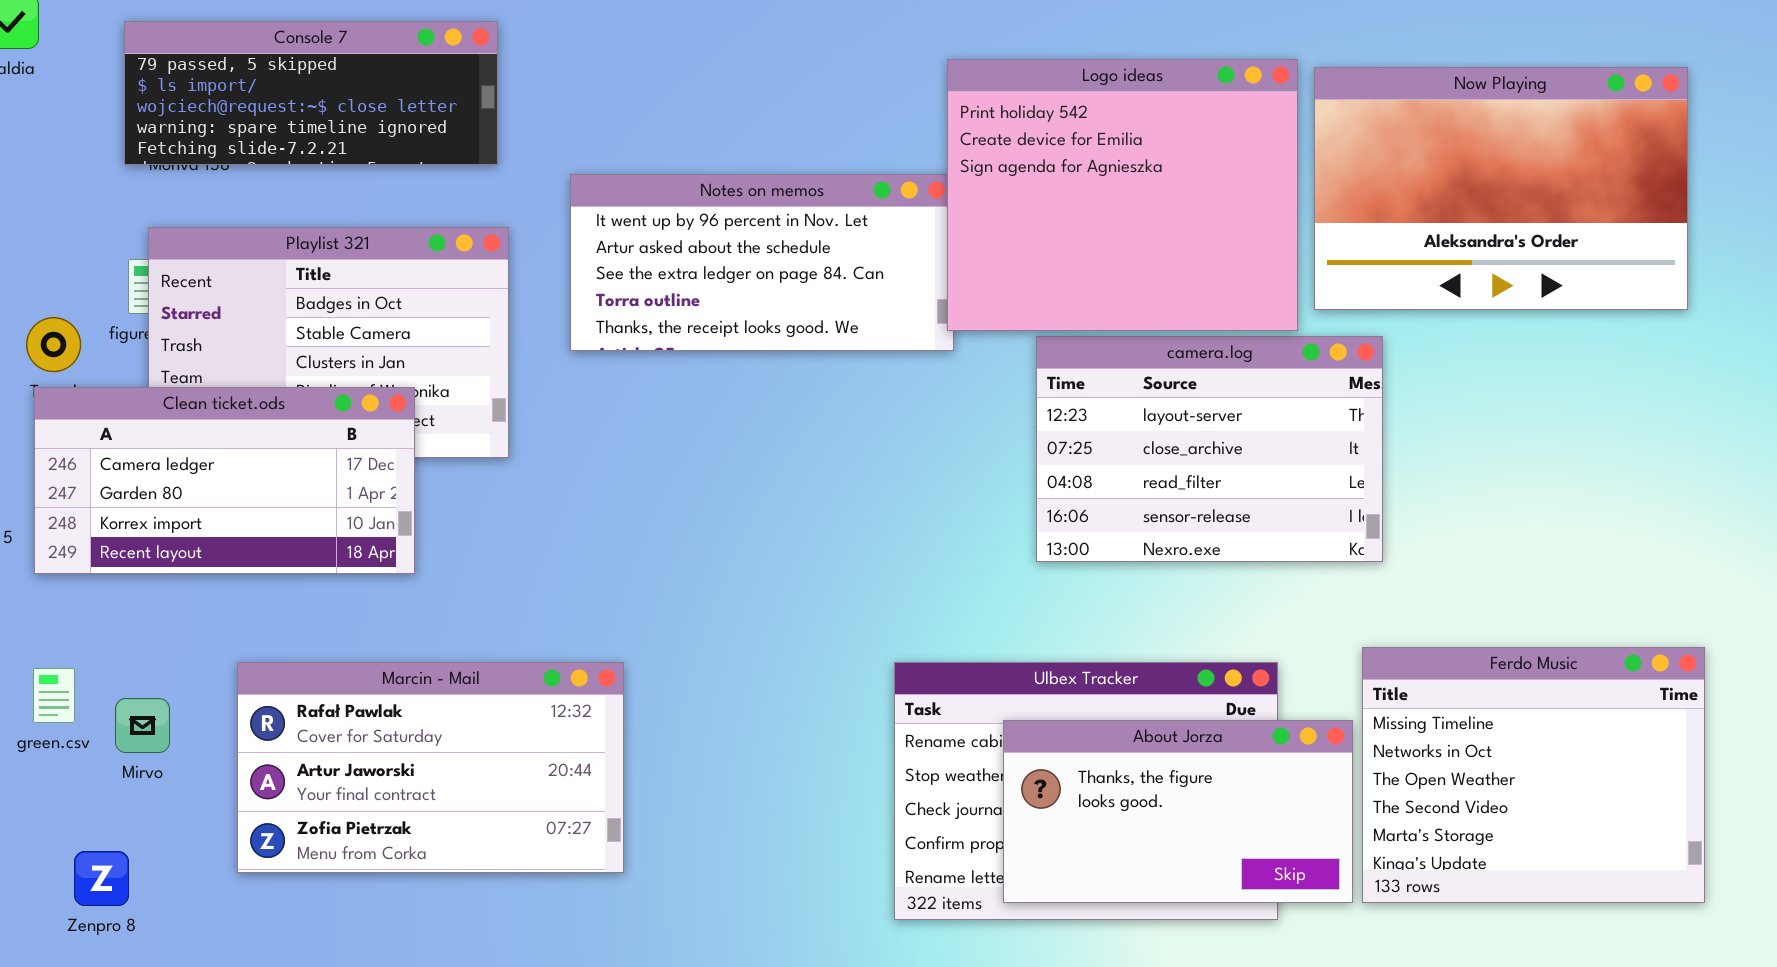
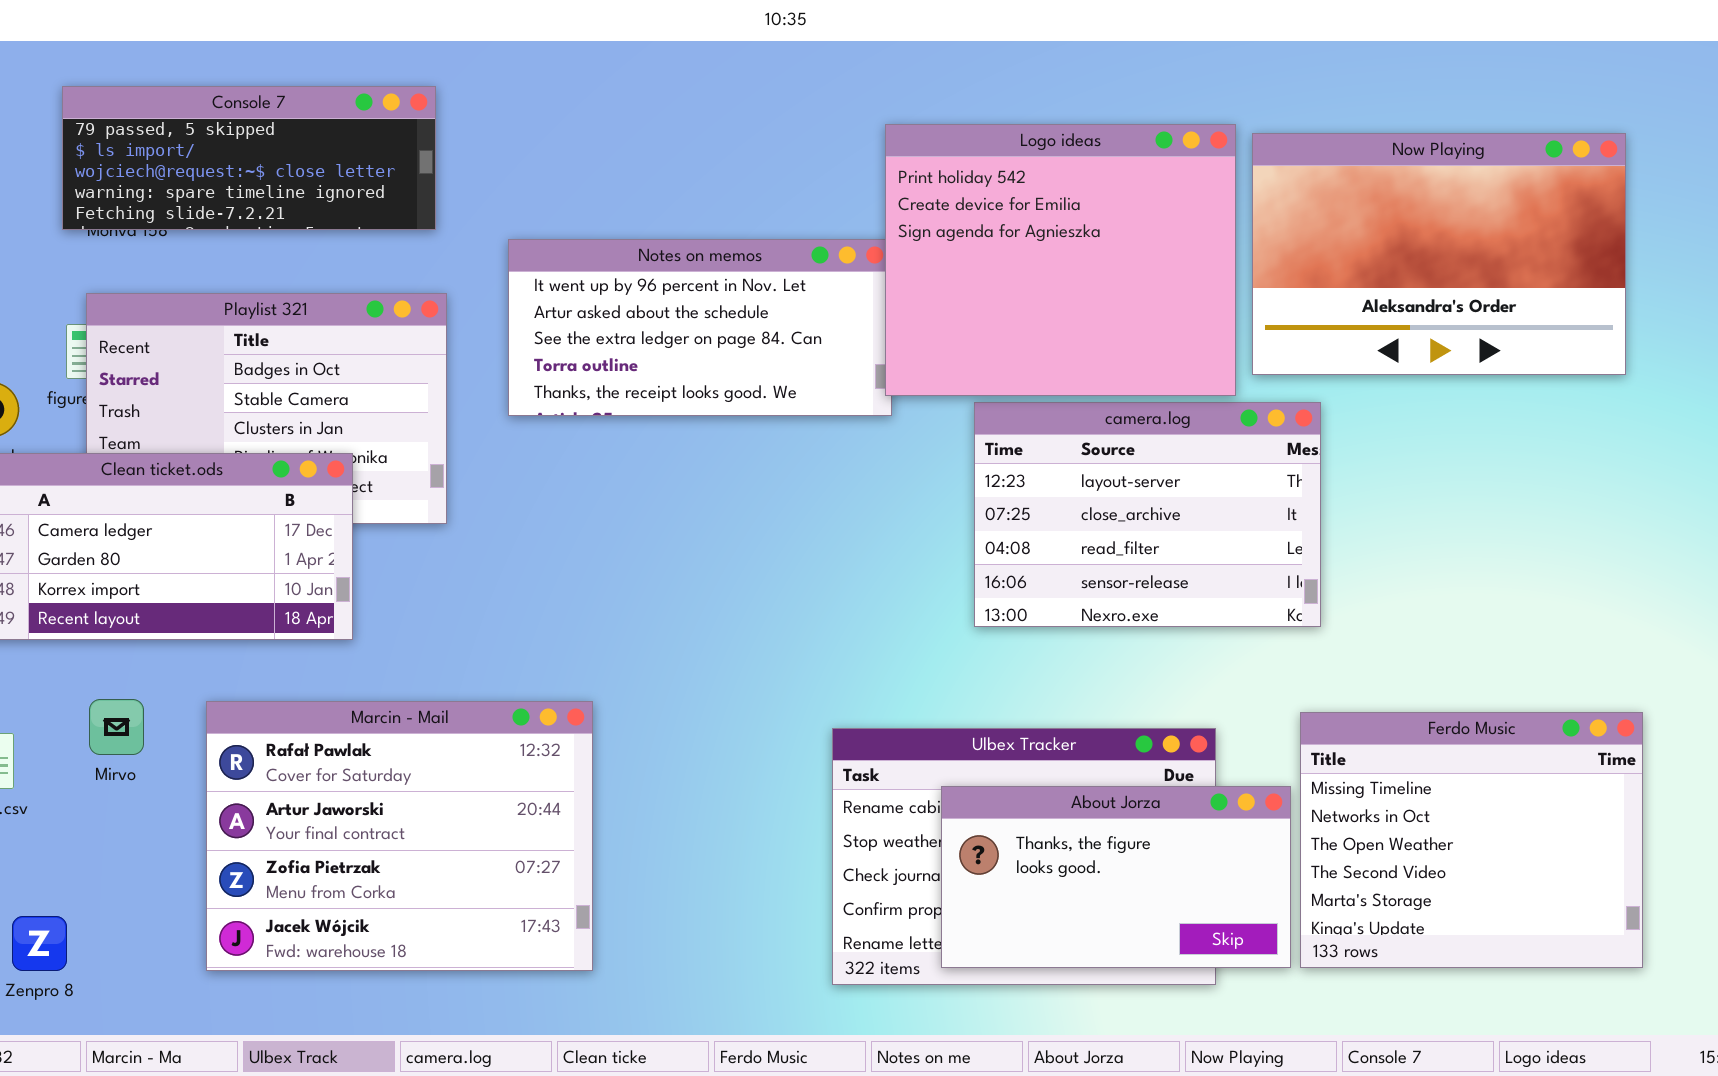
Marcin - Mail: [237,662,624,873] -> [206,701,593,971], moved, resized
Mirvo: [115,698,170,753] -> [89,699,144,755], moved

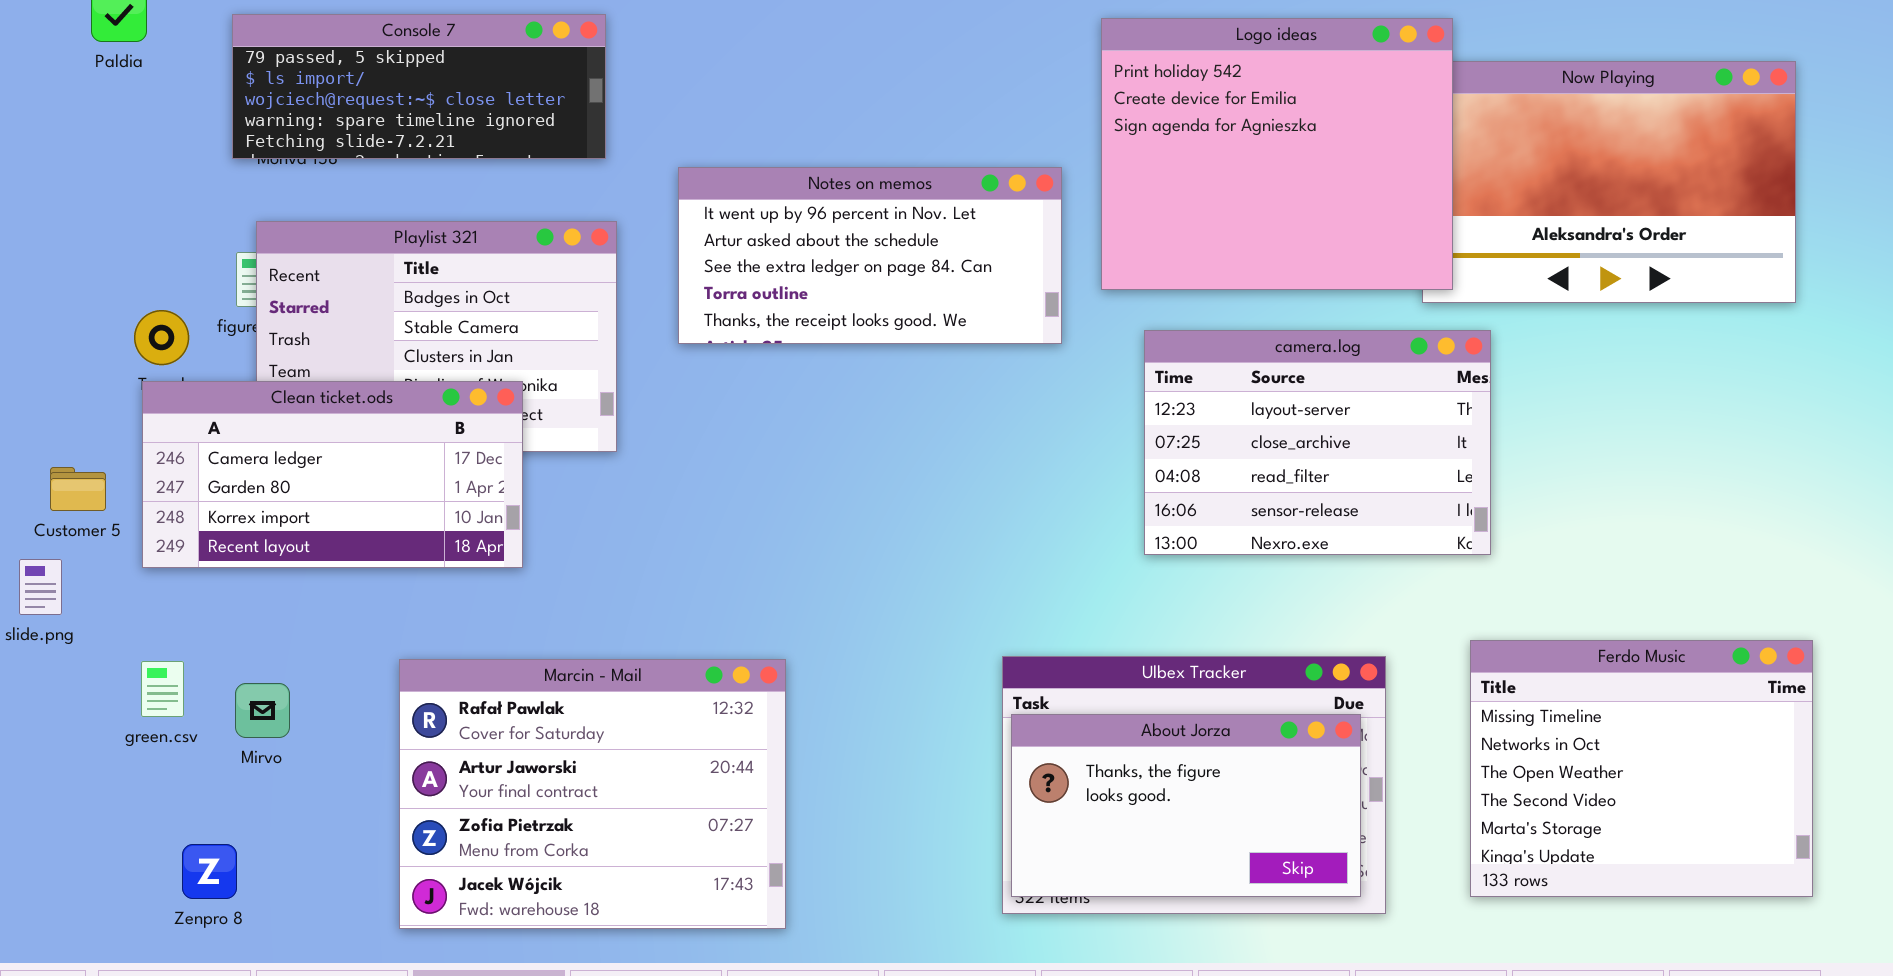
Logo ideas: [885,124,1236,396] -> [1101,18,1453,290], moved
Mirvo: [89,699,144,755] -> [235,683,290,738], moved
Marcin - Mail: [206,701,593,971] -> [399,659,786,929], moved
About Jorza: [941,786,1291,968] -> [1011,714,1361,897], moved

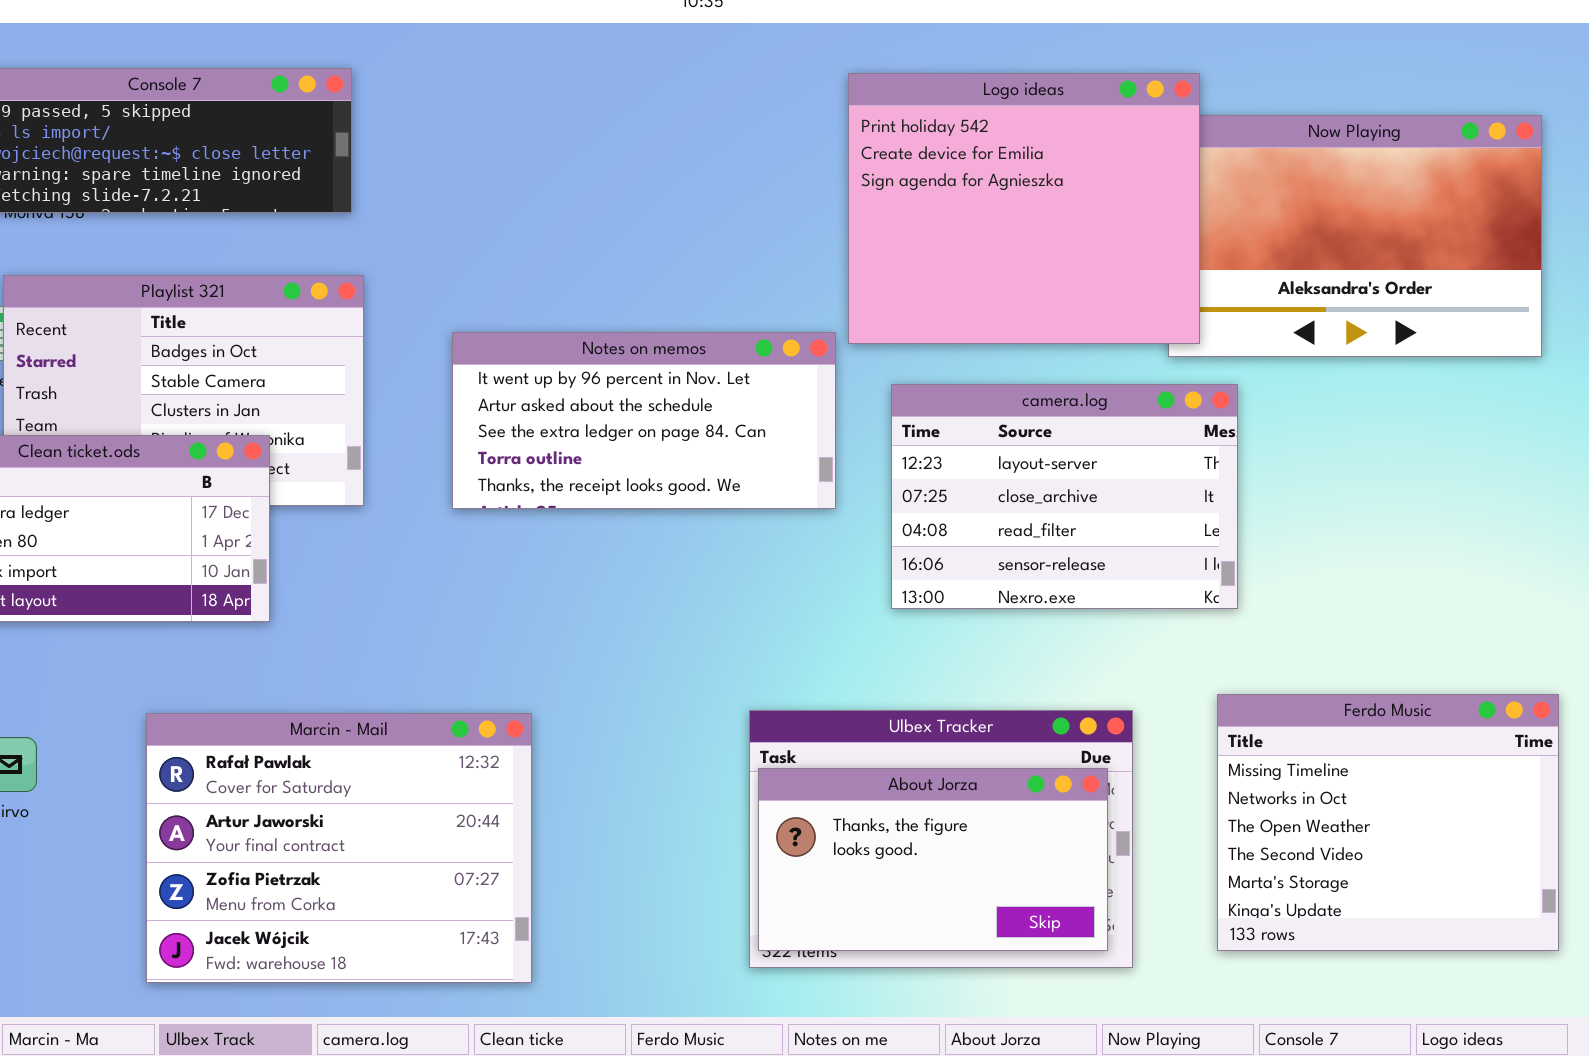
Notes on memos: [678,167,1062,344] -> [452,332,836,509], moved

